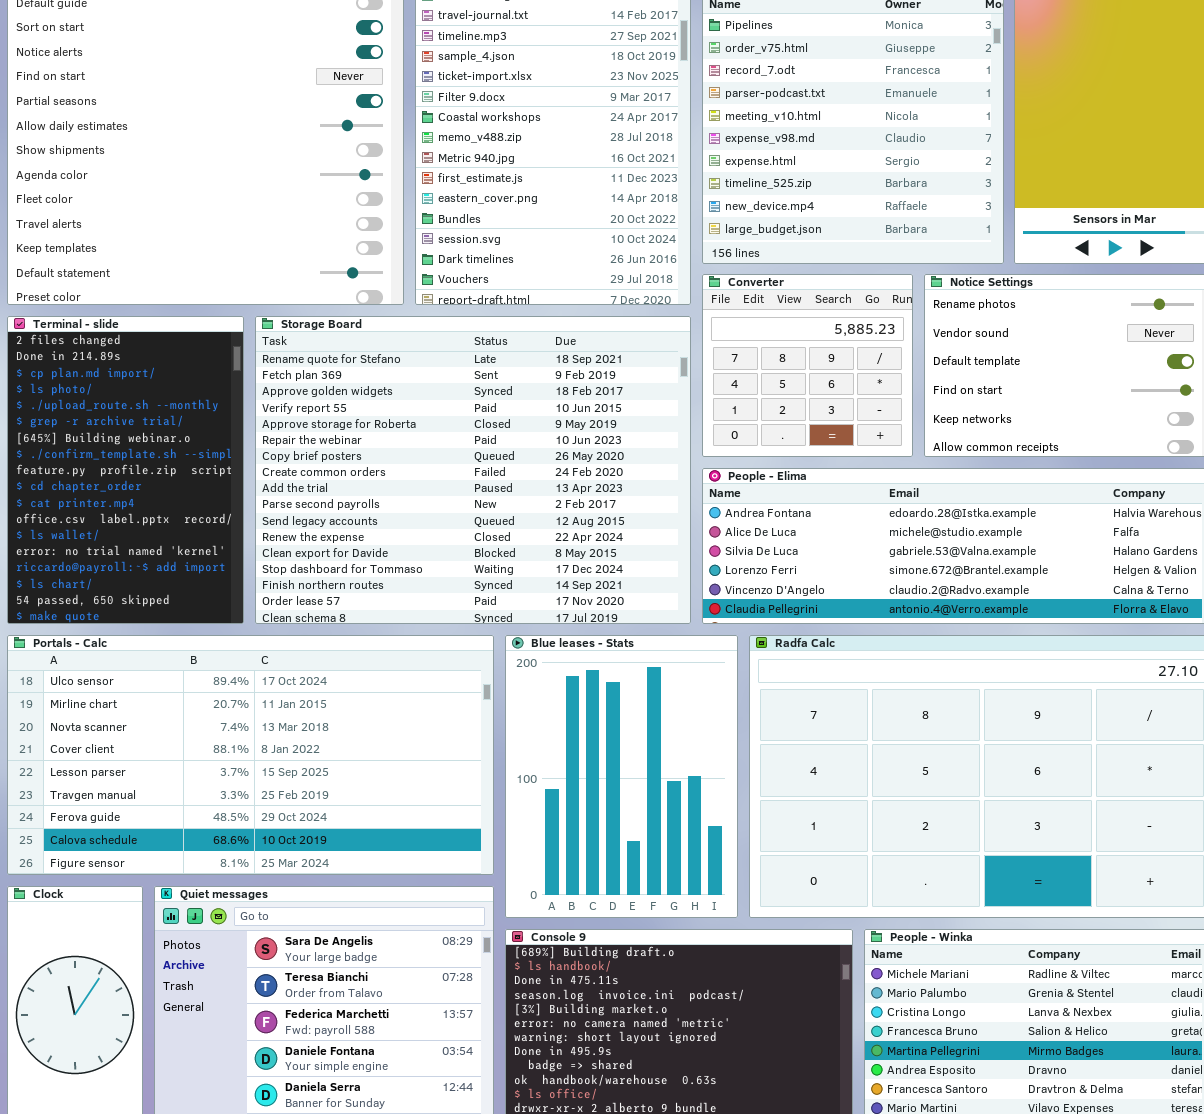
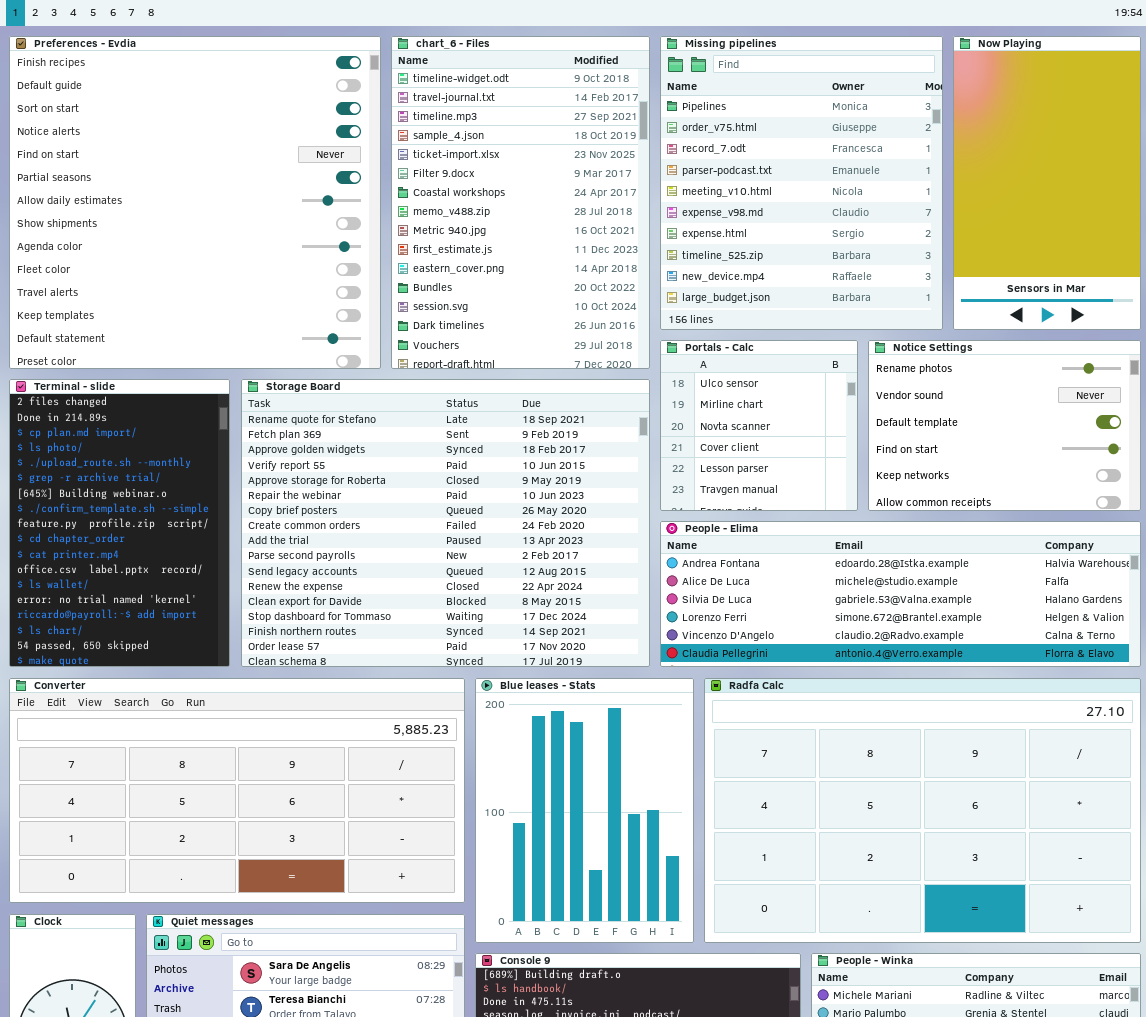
Converter: [702,274,913,457] -> [9,678,465,903], moved, resized
Portals - Calc: [7,635,494,875] -> [660,340,858,511], moved, resized

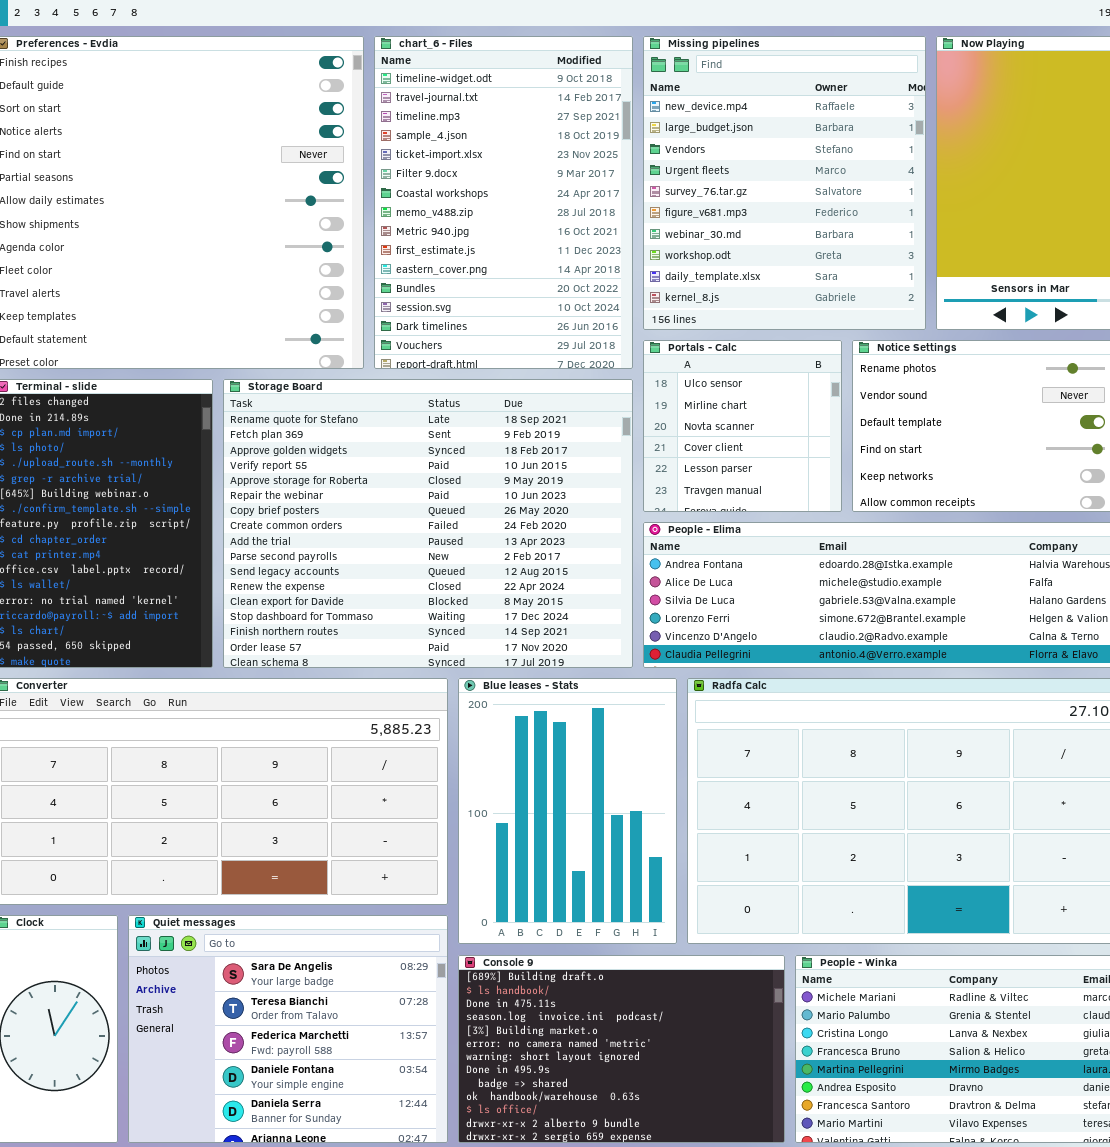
Missing pipelines: [660,36,943,330] -> [643,36,926,330], scrolled down 8 rows

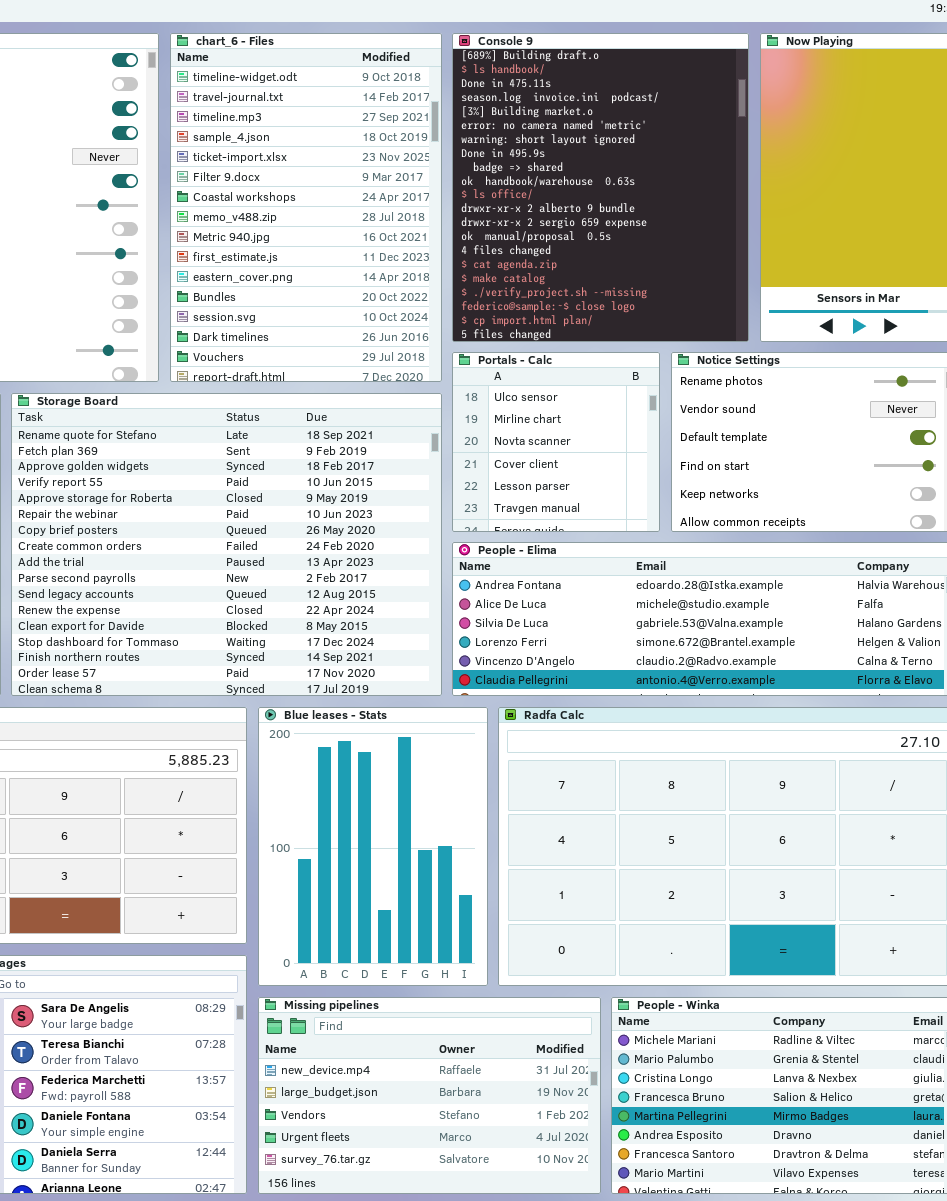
Missing pipelines: [643,36,926,330] -> [258,997,601,1194], moved, resized
Console 9: [458,955,785,1143] -> [452,33,749,342], moved, resized

